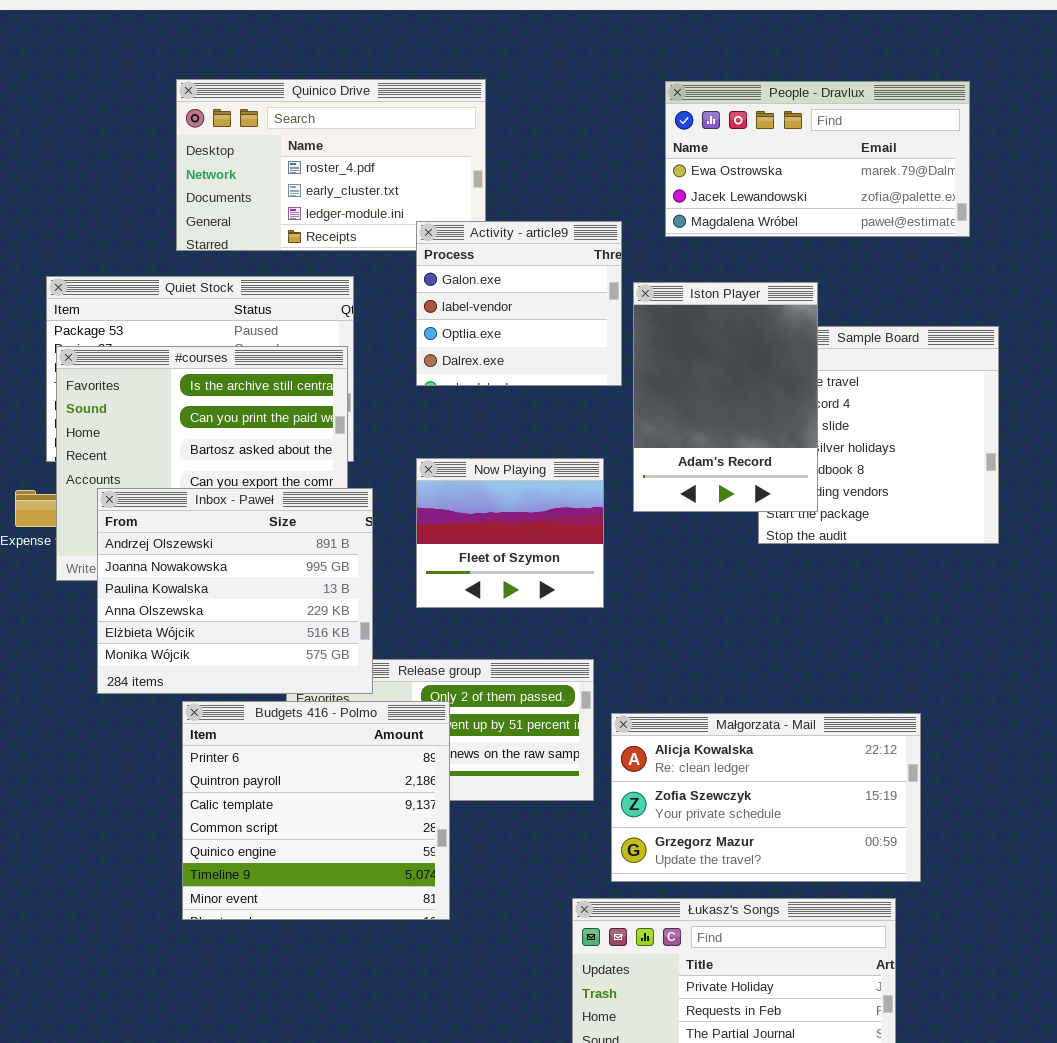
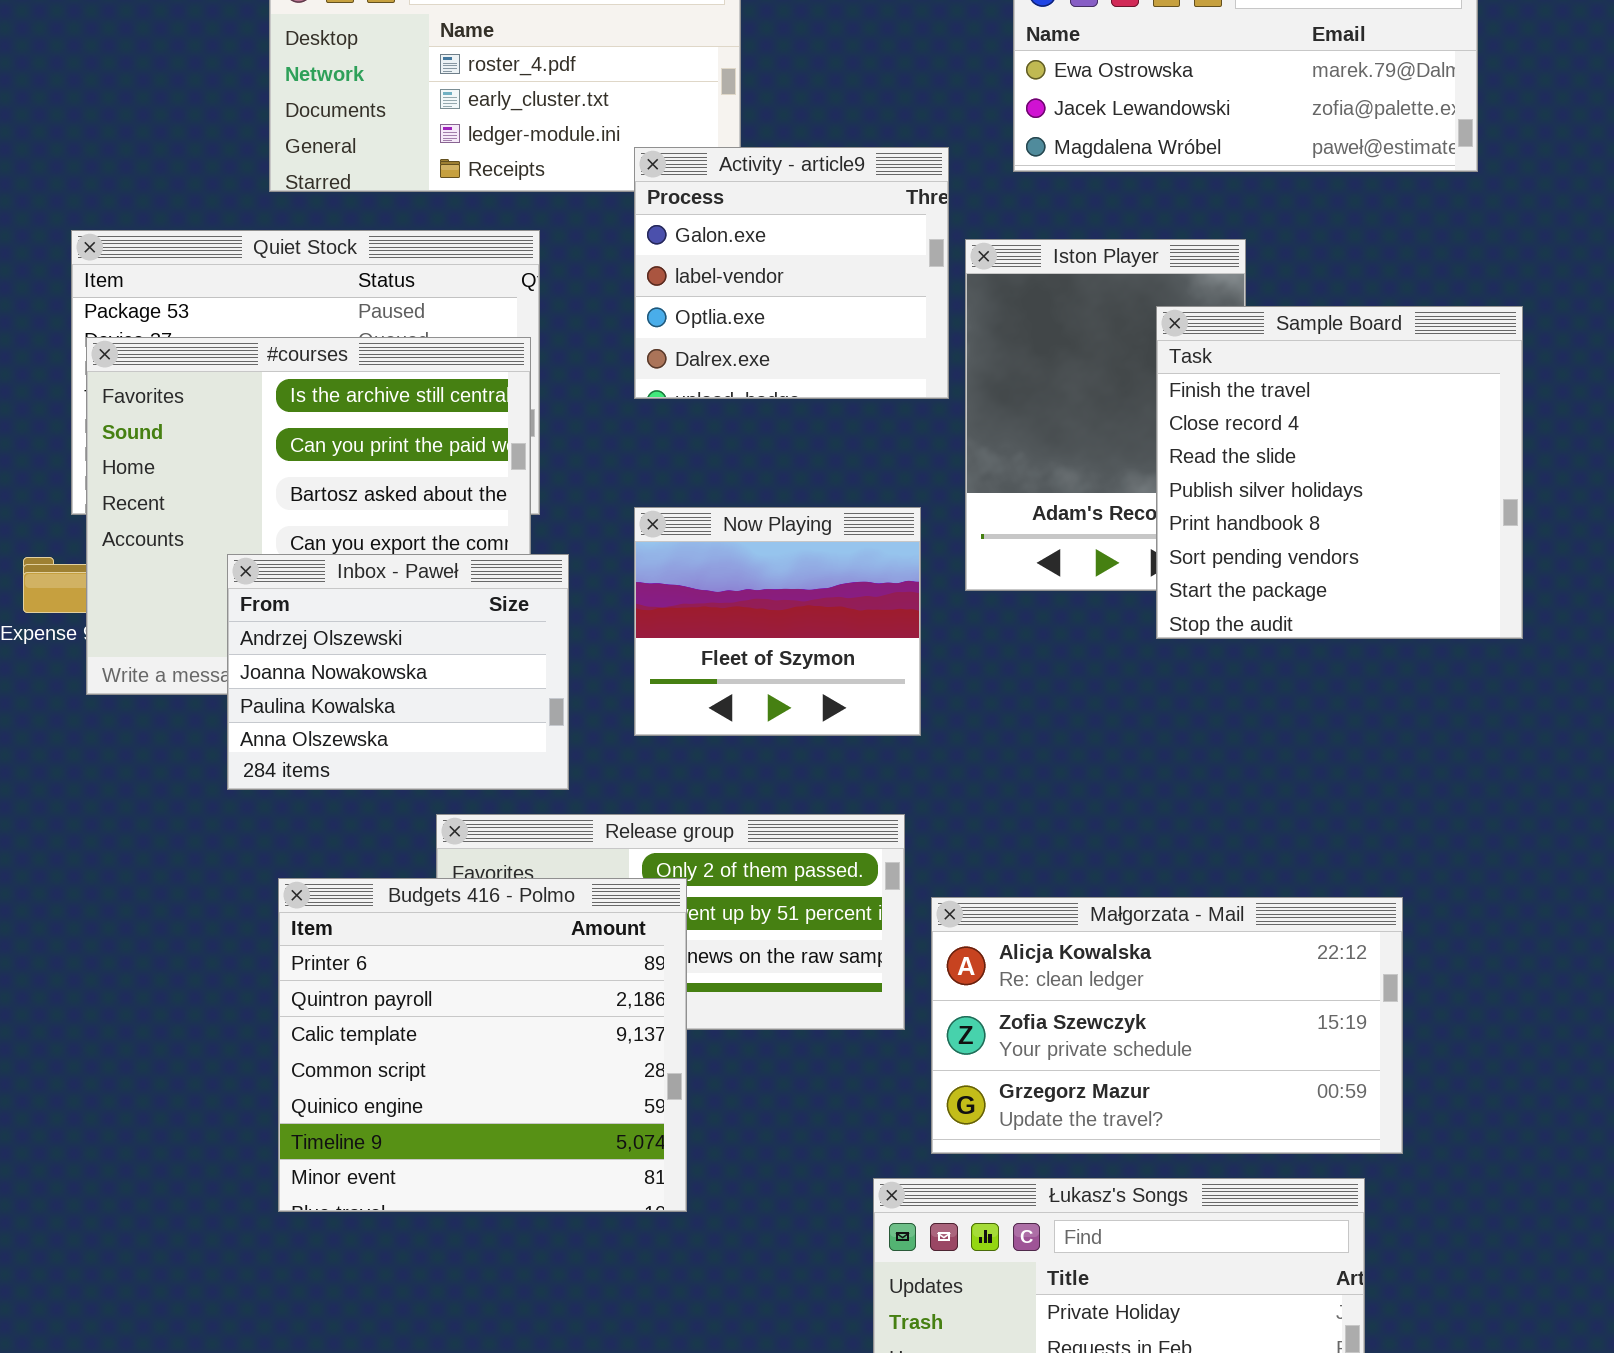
Sample Board: [758,326,999,544] -> [1156,306,1523,639], raised
Inbox - Paweł: [97,488,373,694] -> [227,554,569,790], resized

